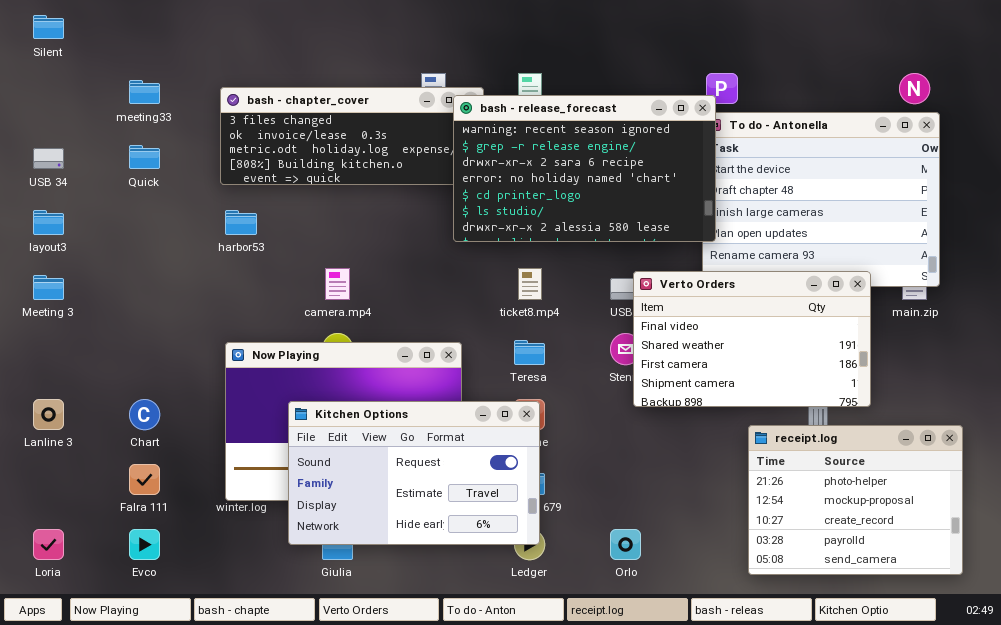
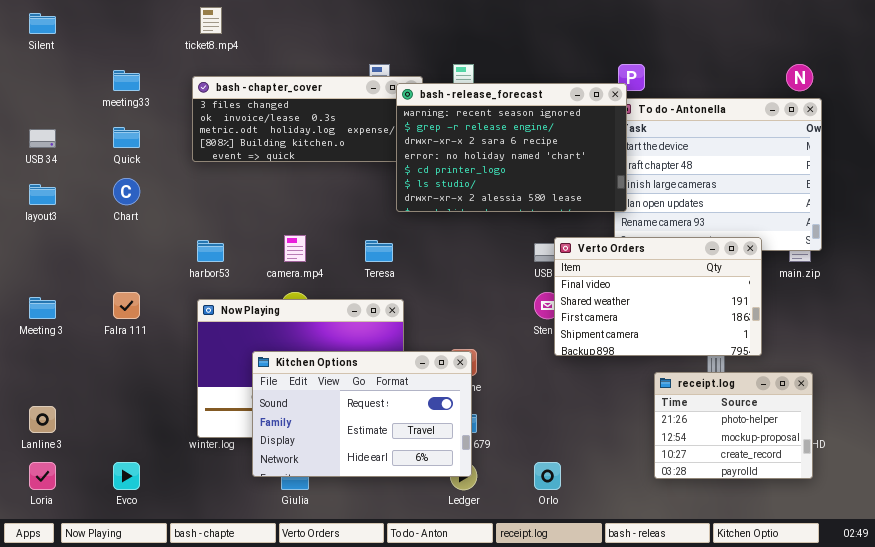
harbor53: [225,210,257,235] -> [197,240,224,262], moved
ticket8.mp4: [518,268,542,300] -> [200,7,222,34], moved
Meeting 3: [33,275,64,300] -> [29,297,56,319], moved
Teresa: [514,340,545,365] -> [365,240,393,262], moved
Lanline 3: [33,399,64,430] -> [29,406,56,433], moved
Chart: [129,399,160,430] -> [113,178,140,205], moved
receipt.log: [748,425,963,575] -> [654,372,813,479], resized
Falra 111: [129,464,160,495] -> [113,292,140,319], moved

